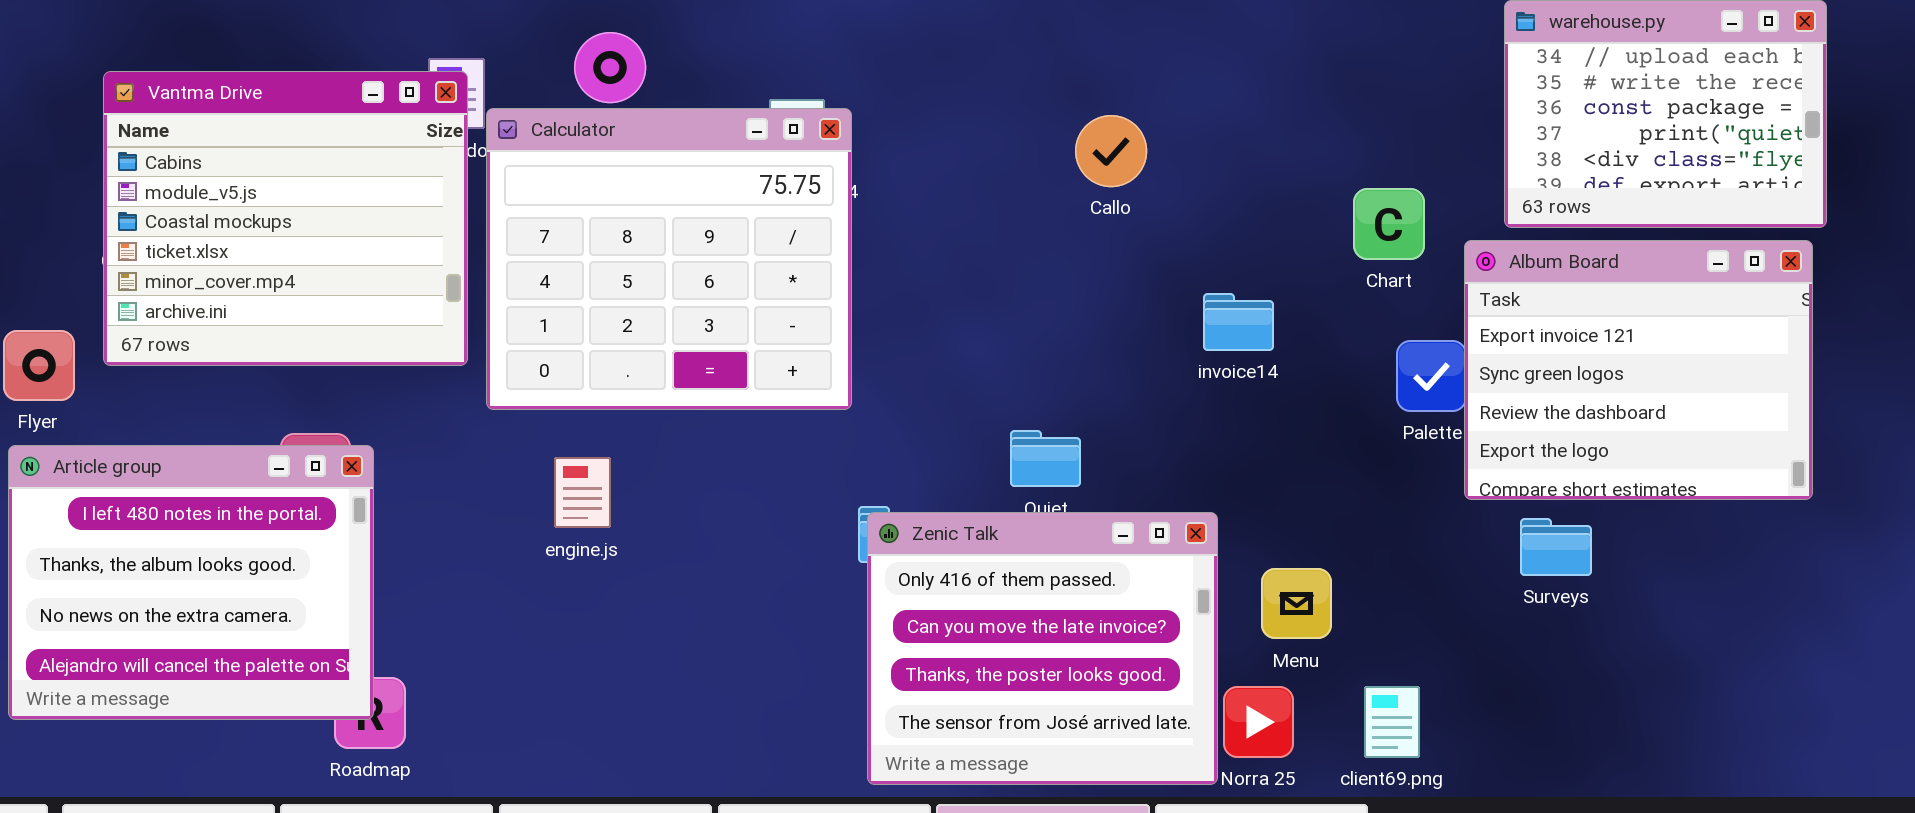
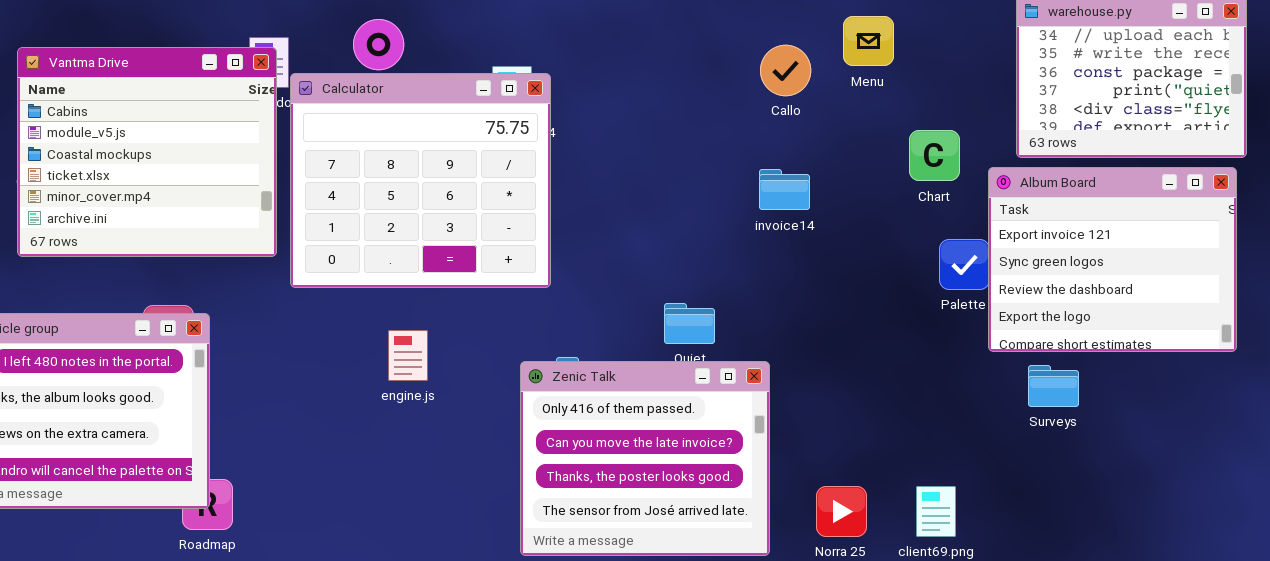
Callo: [1075,115,1147,187] -> [760,45,811,96], moved
invoice14: [1203,293,1274,351] -> [759,169,810,210], moved
engine.js: [554,457,611,528] -> [388,330,428,381], moved
Zenic Talk: [867,512,1218,785] -> [520,361,770,556], moved
Menu: [1261,568,1332,639] -> [843,16,894,66], moved

